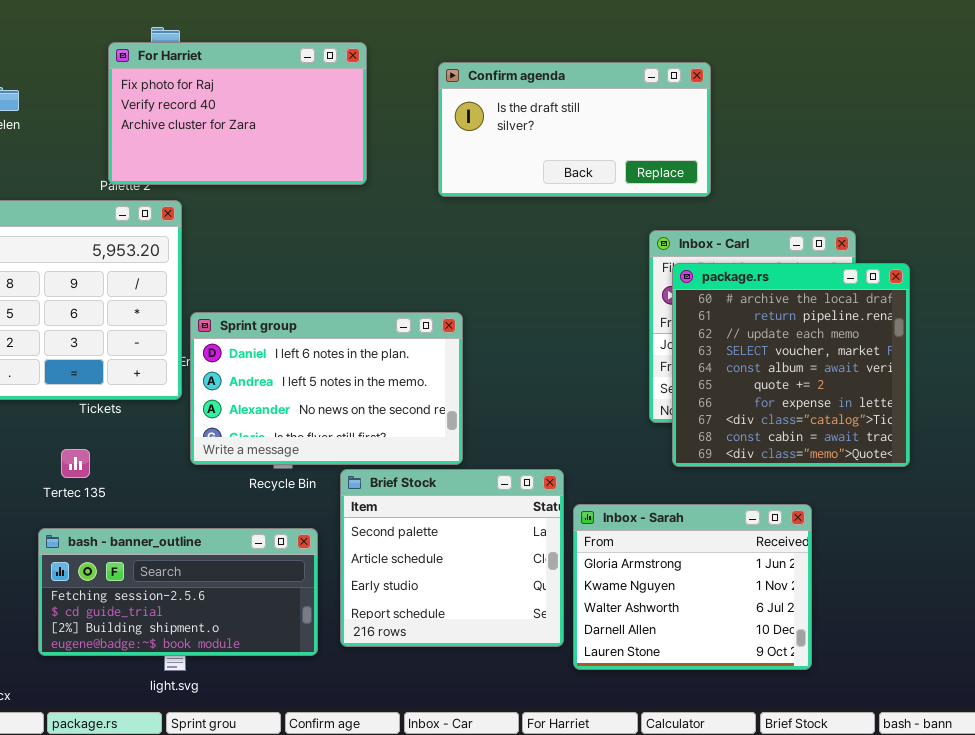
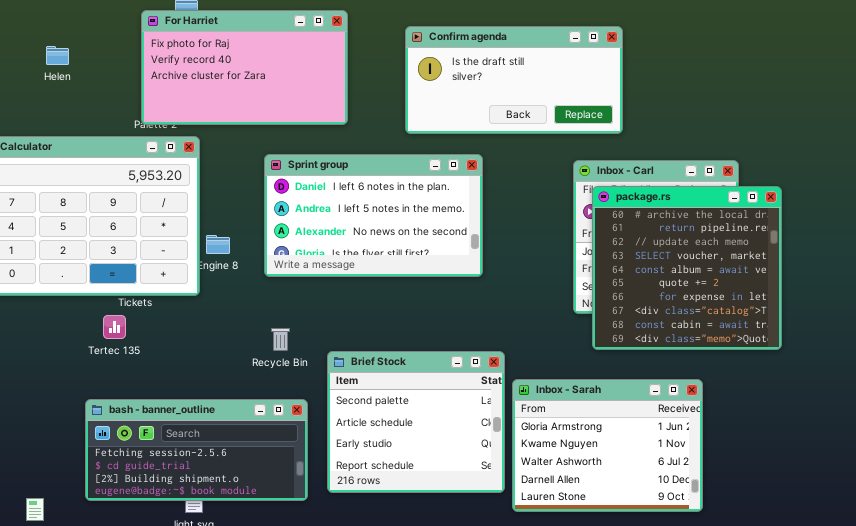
Sprint group: [190,312,463,465] -> [264,154,483,277], moved
Tertec 135: [61,449,90,478] -> [103,315,126,339], moved

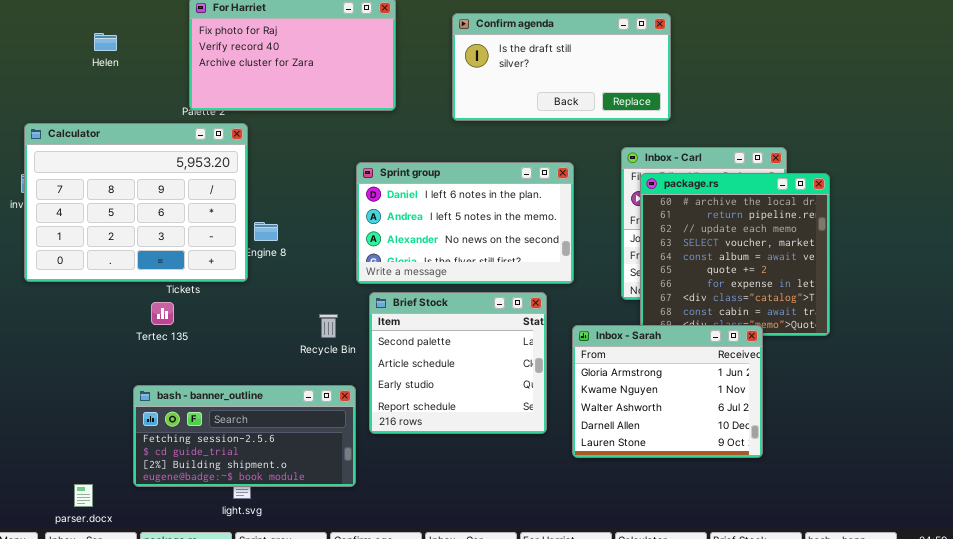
Sprint group: [264,154,483,277] -> [356,162,574,284], moved
Brief Stock: [327,351,505,493] -> [369,292,547,434], moved
Inbox - Sarah: [512,379,703,512] -> [572,325,763,458], moved

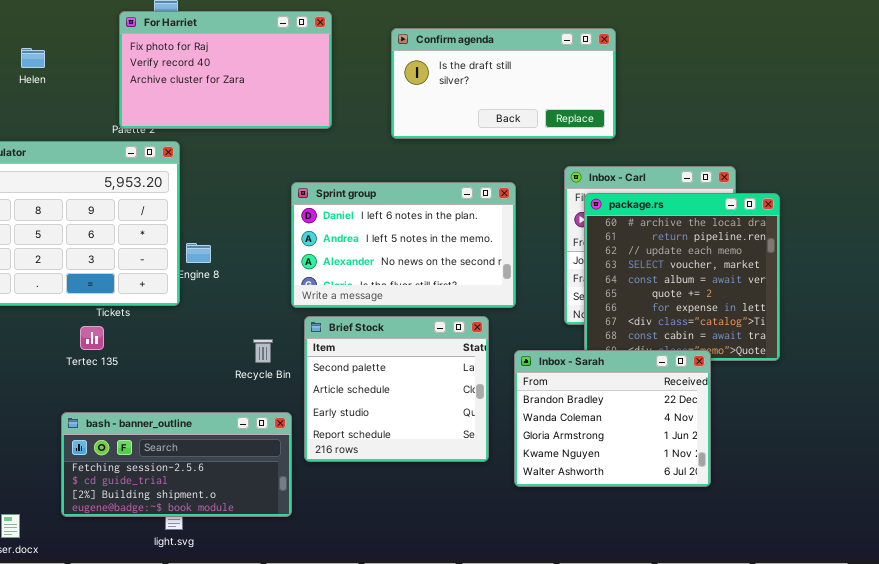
Inbox - Sarah: [572,325,763,458] -> [514,350,711,487], scrolled up 2 rows

